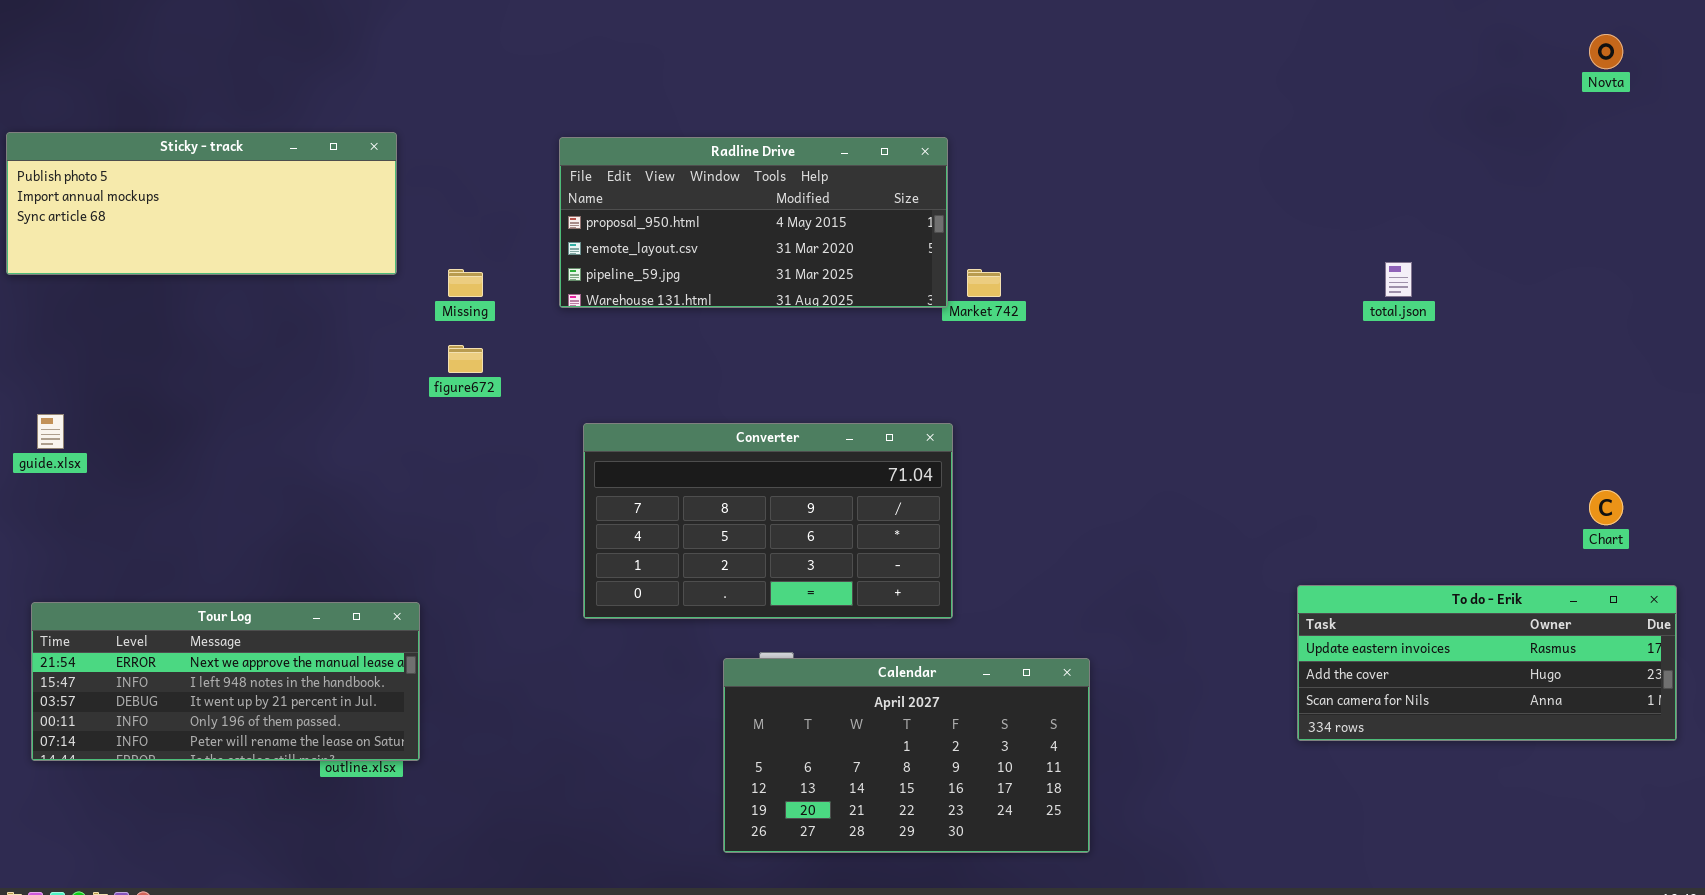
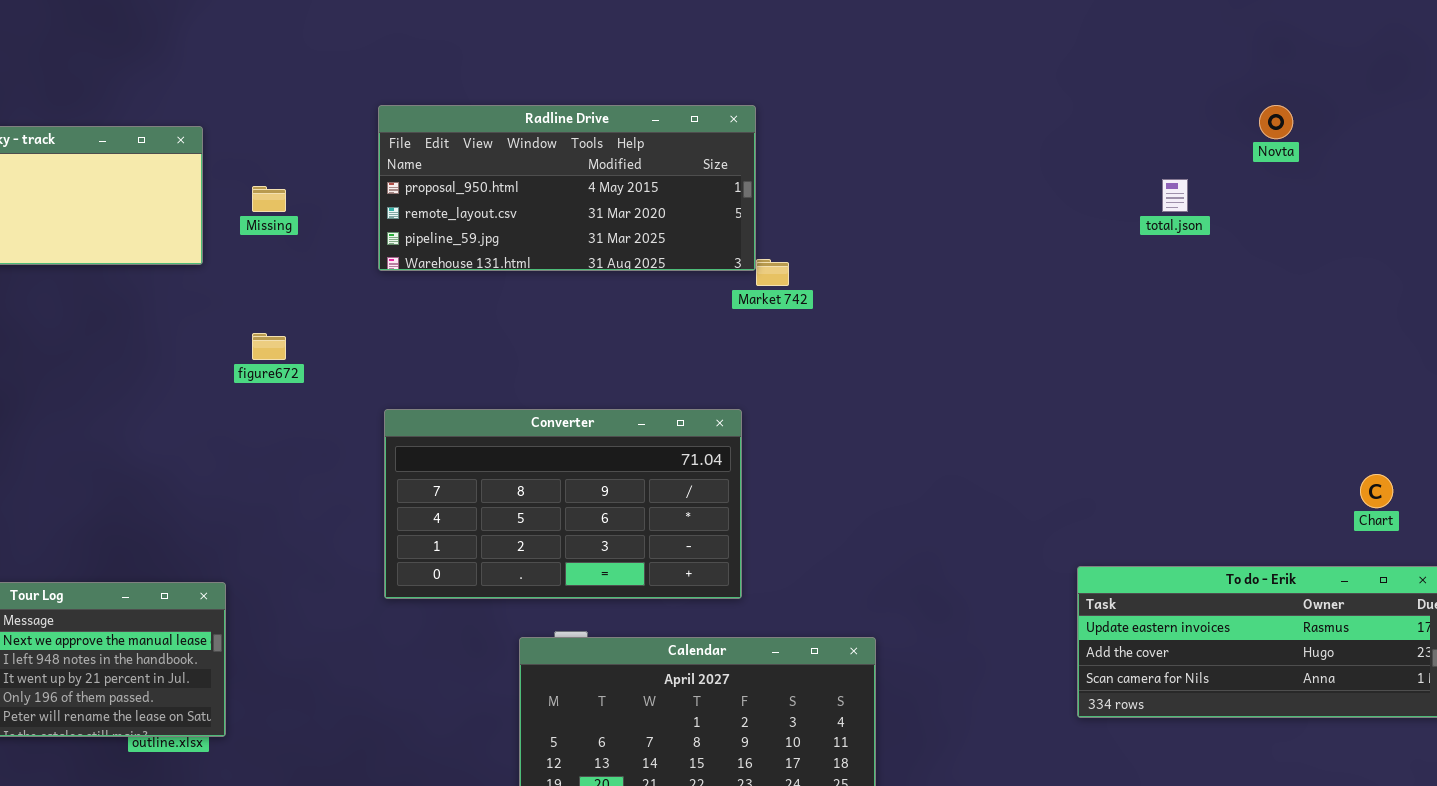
Novta: [1589,34,1623,69] -> [1259,105,1293,139], moved
Radline Drive: [559,137,948,308] -> [378,105,756,271], moved
total.json: [1385,262,1412,297] -> [1162,179,1188,212], moved
Missing: [448,269,483,297] -> [252,186,286,212], moved

